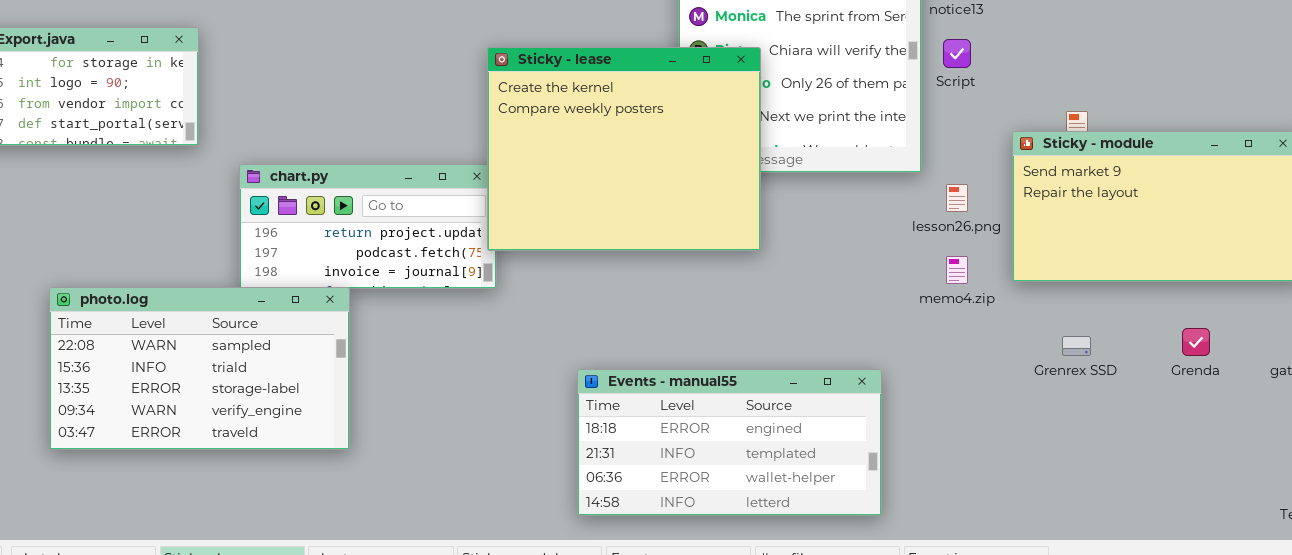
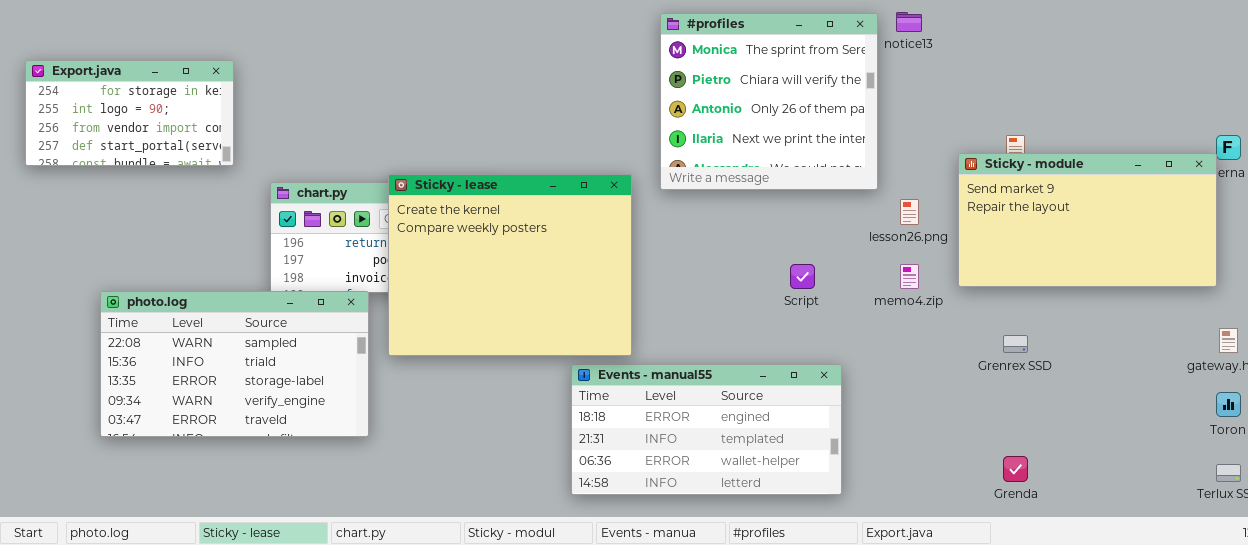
Script: [943,39,971,68] -> [790,264,815,289], moved
Sticky - lease: [487,47,761,251] -> [388,174,632,356], moved
Grenda: [1182,328,1210,356] -> [1003,456,1028,482], moved

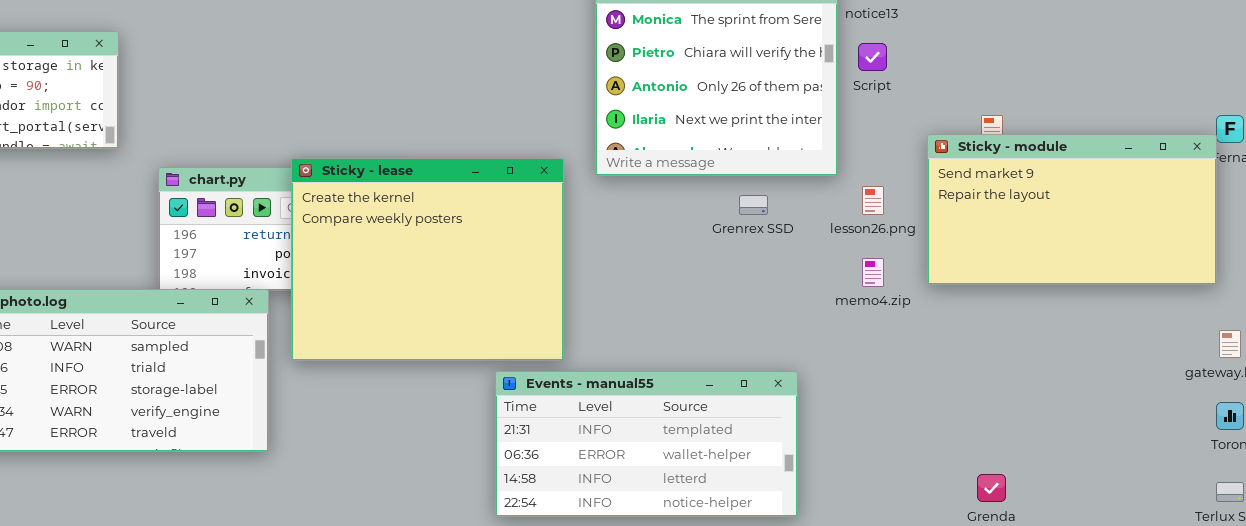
Script: [790,264,815,289] -> [858,43,887,71], moved
Grenrex SSD: [1003,335,1028,353] -> [739,195,768,215], moved
Events - manual55: [571,364,842,495] -> [495,371,798,517], scrolled down 1 row

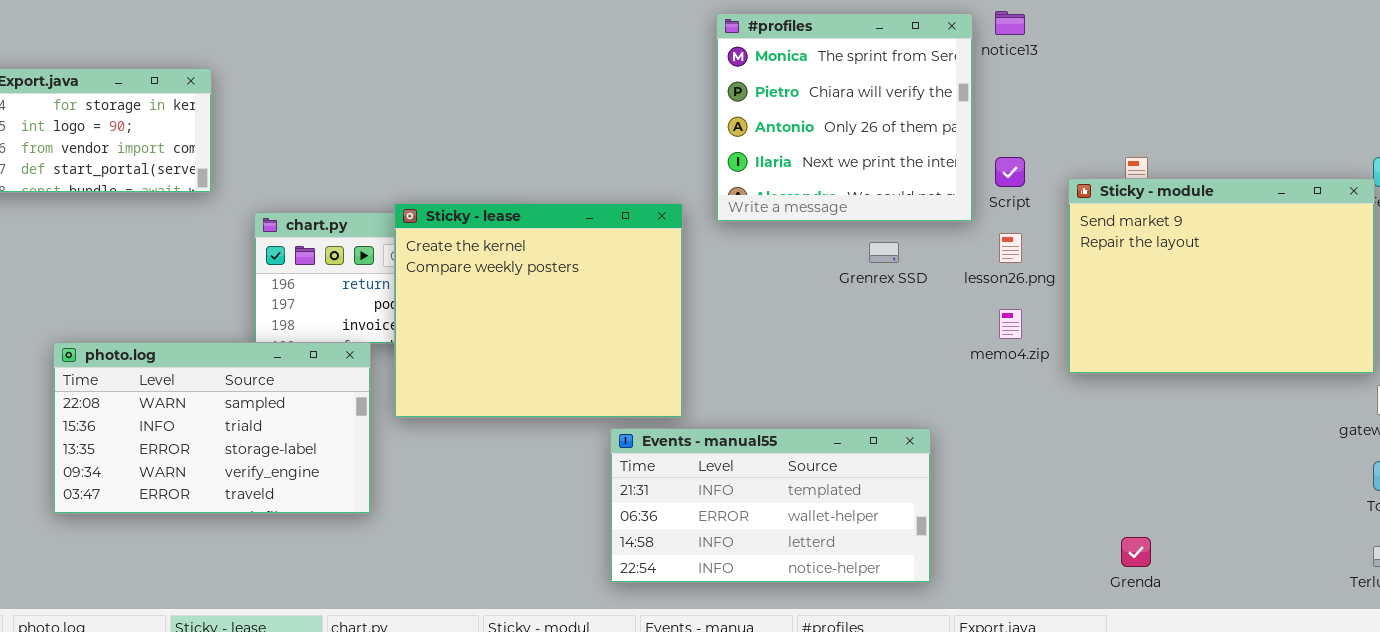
Script: [858,43,887,71] -> [995,157,1025,187], moved
Sticky - module: [927,134,1217,285] -> [1068,178,1375,374], resized

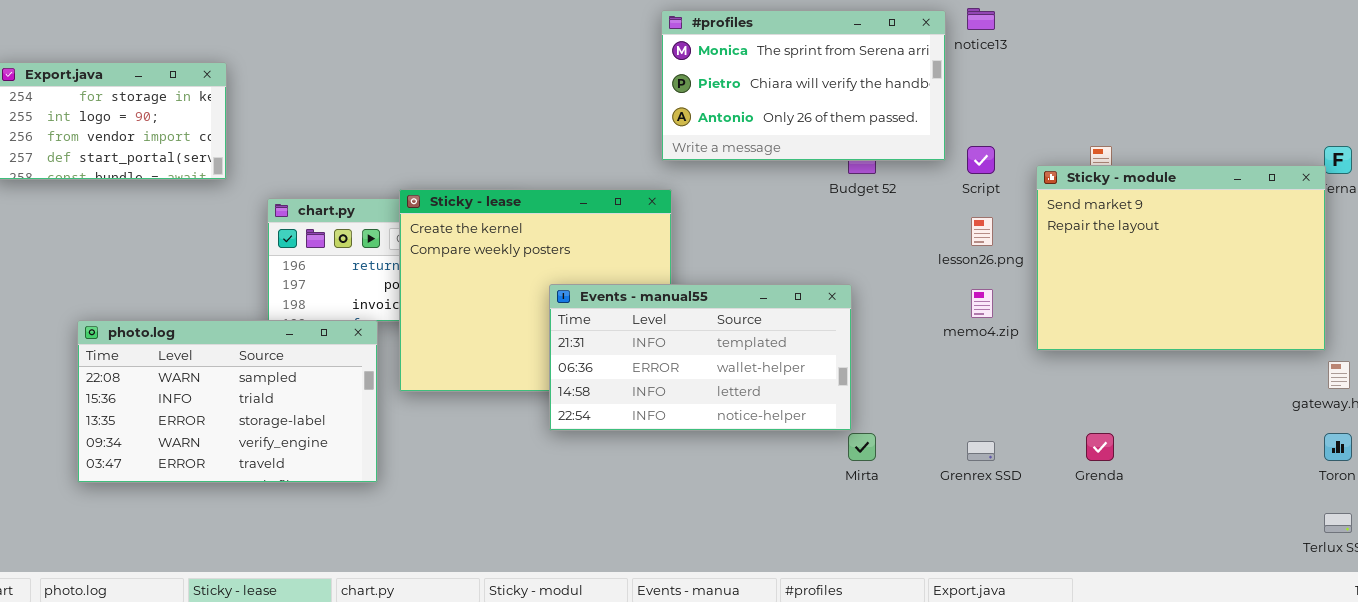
#profiles: [716,13,973,222] -> [661,10,946,161], resized
Grenrex SSD: [869,242,899,263] -> [967,441,995,461], moved
Events - manual55: [610,428,931,583] -> [549,284,852,431], moved
Grenda: [1121,537,1151,567] -> [1086,433,1114,461], moved

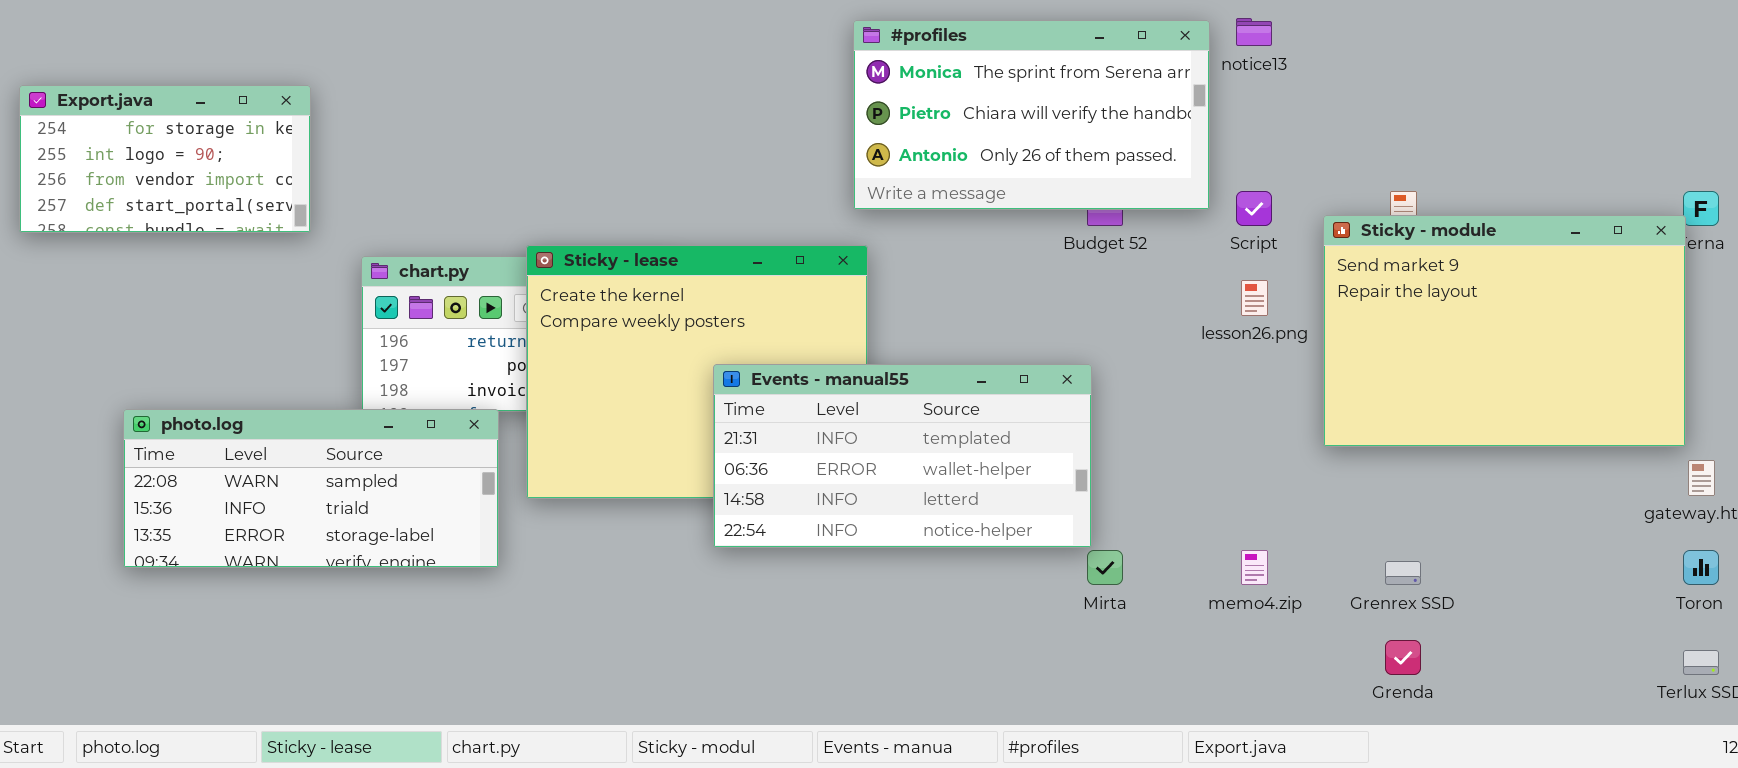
memo4.zip: [971,289,993,318] -> [1241,550,1268,585], moved
photo.log: [77,320,378,483] -> [123,409,499,568], resized
Grenda: [1086,433,1114,461] -> [1385,640,1421,675], moved
Grenrex SSD: [967,441,995,461] -> [1385,561,1421,585], moved

